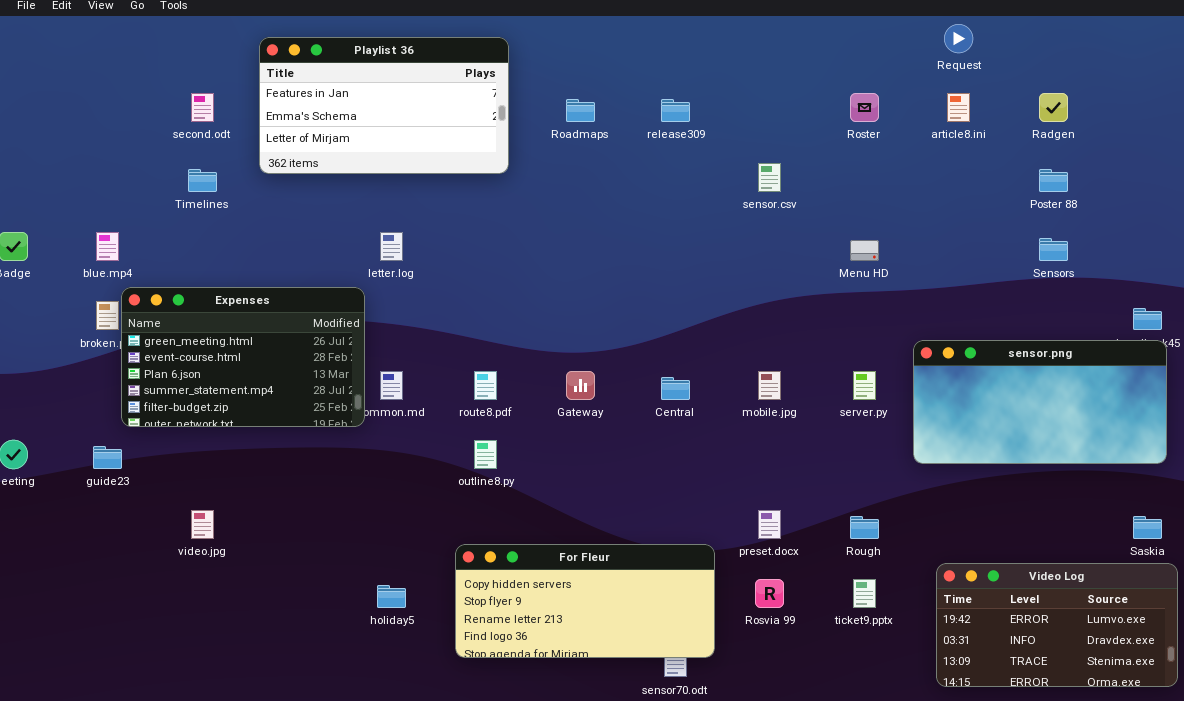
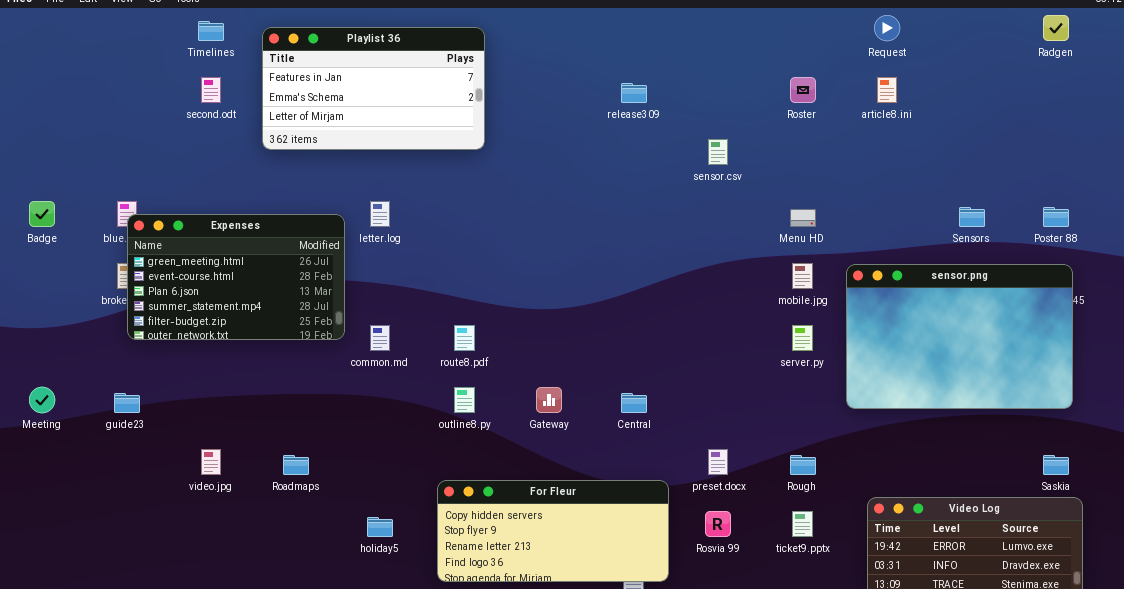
Radgen: [1039,93,1068,122] -> [1043,15,1069,41], moved
Roadmaps: [566,99,595,122] -> [283,455,309,475], moved
Timelines: [188,169,217,192] -> [198,21,224,41], moved
Poster 88: [1039,169,1068,192] -> [1043,207,1069,227], moved
Expenses: [121,287,365,427] -> [127,214,345,340], moved
sensor.png: [913,340,1167,464] -> [846,264,1073,409], resized
Gateway: [566,371,595,400] -> [536,387,562,413], moved
mobile.jpg: [758,371,781,400] -> [792,263,813,289], moved
Central: [661,377,690,400] -> [621,393,647,413], moved

